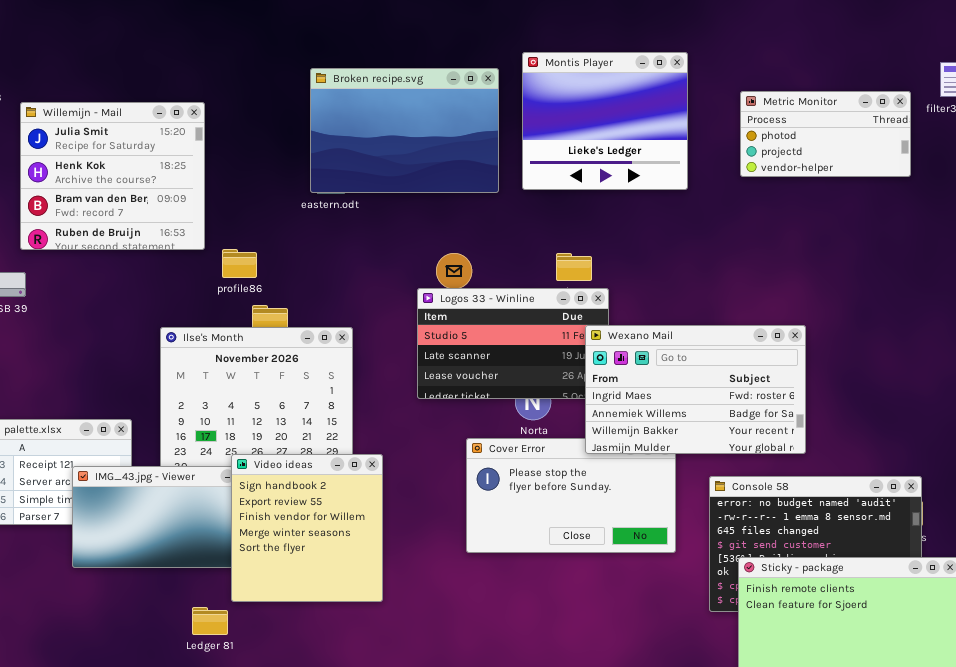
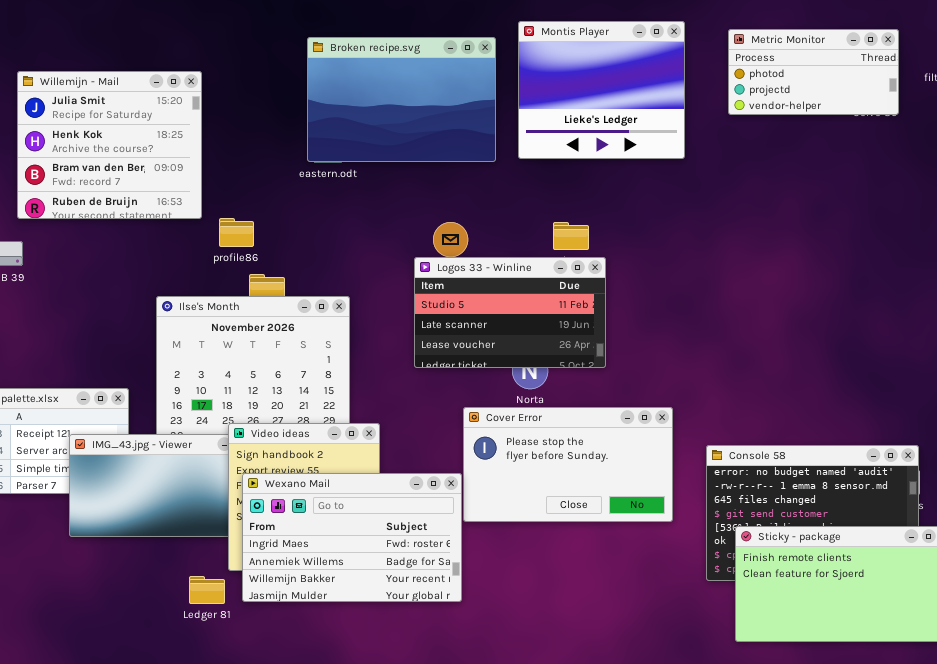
Metric Monitor: [740,91,911,177] -> [728,29,899,115], moved
Wexano Mail: [585,325,806,454] -> [242,473,462,602], moved

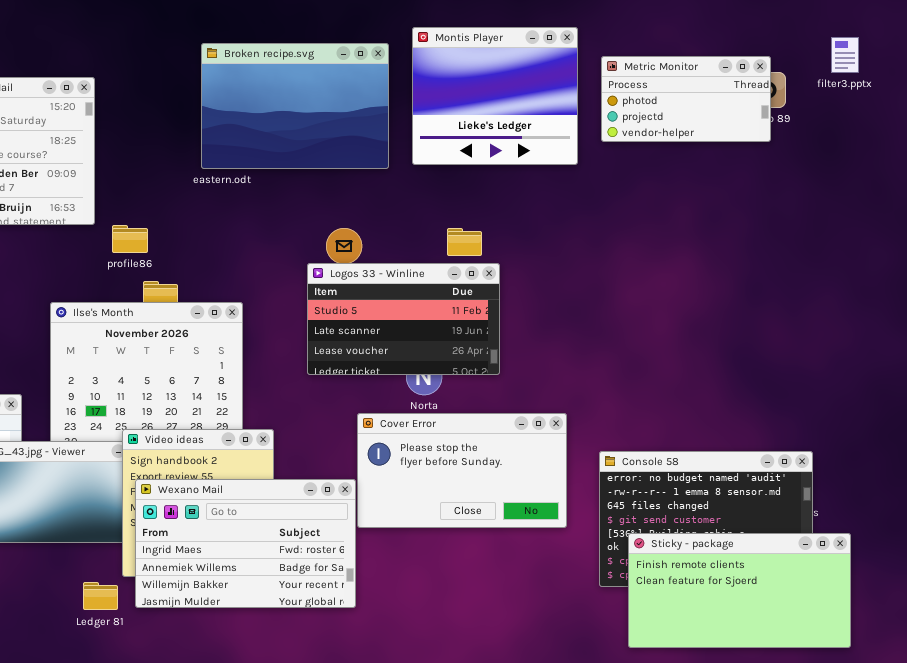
Metric Monitor: [728,29,899,115] -> [601,56,771,142], moved

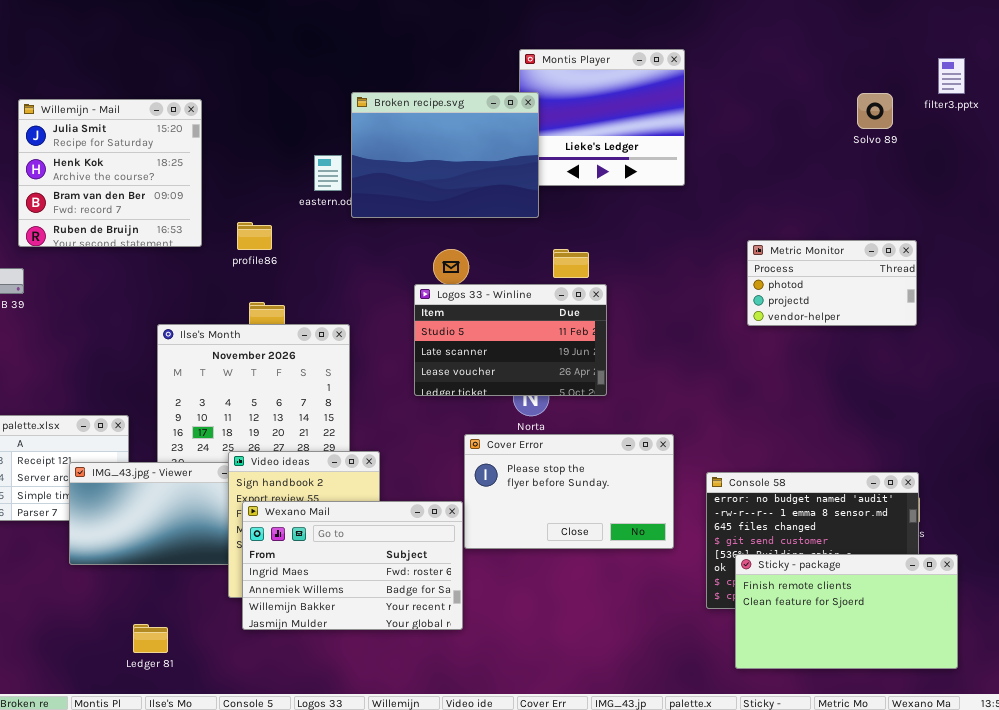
Broken recipe.svg: [201,43,389,169] -> [351,92,539,218], moved
Metric Monitor: [601,56,771,142] -> [747,240,917,326], moved
profile86: [112,225,148,253] -> [237,222,272,250], moved
Ledger 81: [83,582,118,610] -> [133,624,168,653], moved

